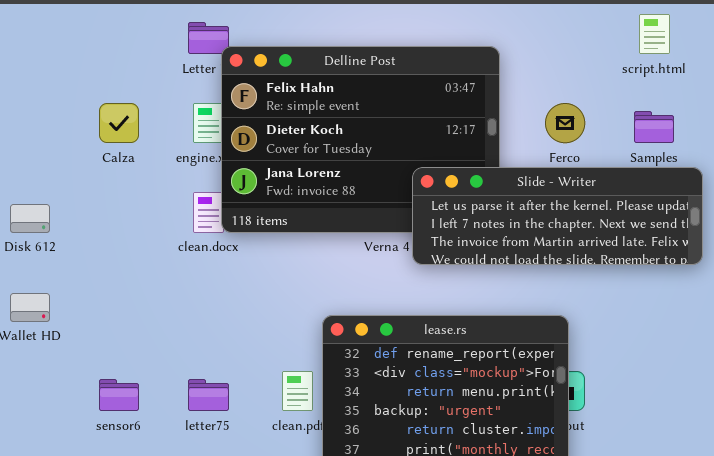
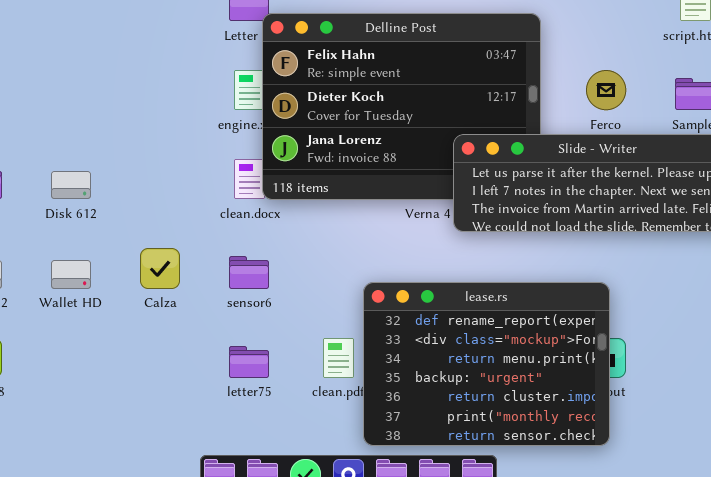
Calza: [99,103,139,143] -> [140,248,180,289], moved
sensor6: [99,379,139,411] -> [229,256,269,289], moved

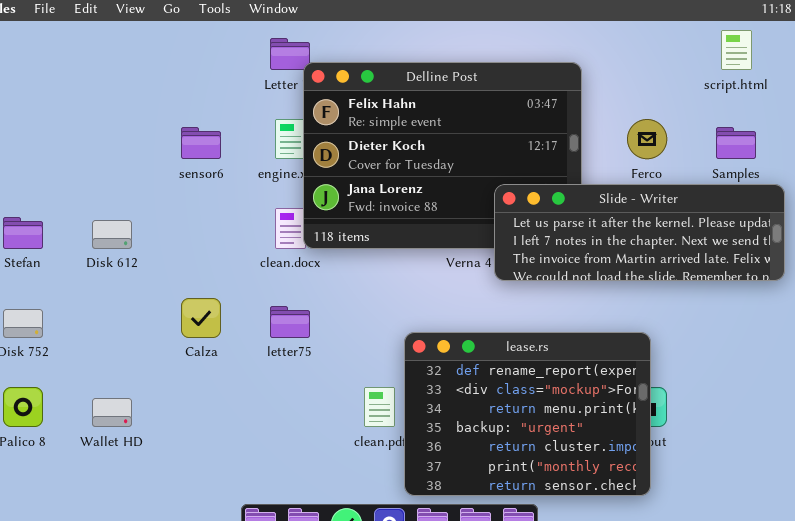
sensor6: [229,256,269,289] -> [181,127,221,159], moved
Wallet HD: [51,260,91,289] -> [92,398,132,427], moved
letter75: [229,346,269,378] -> [270,306,310,338], moved

